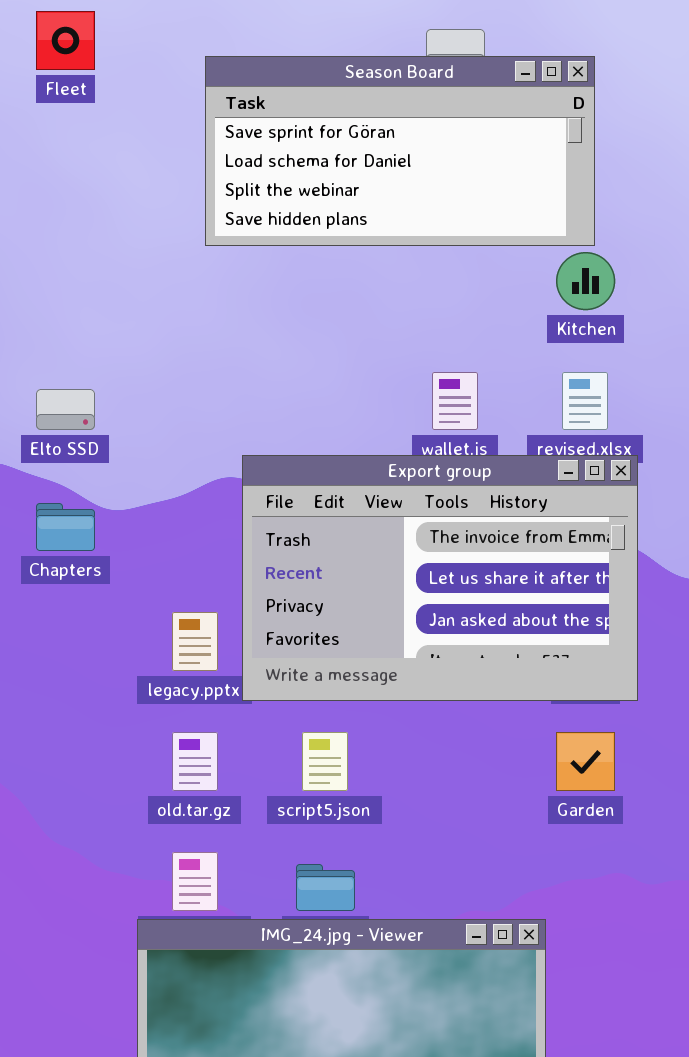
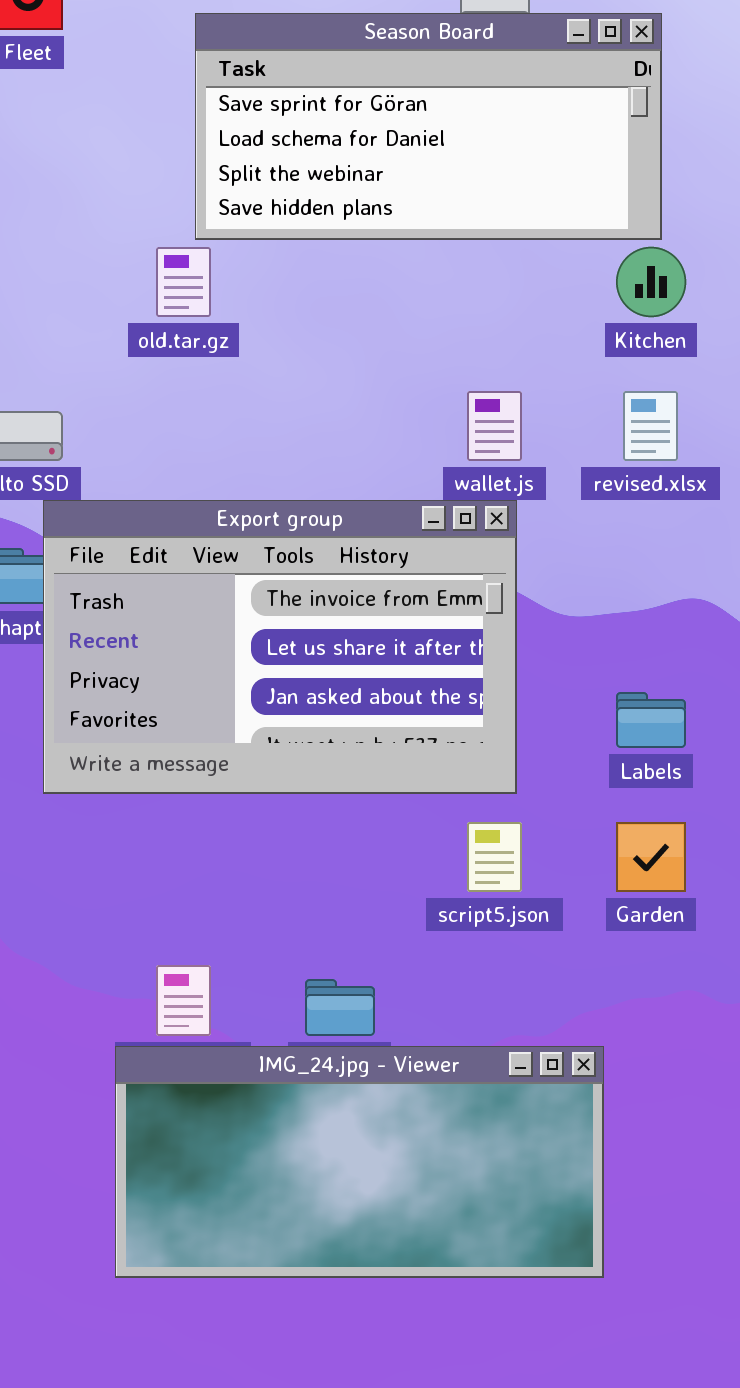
Export group: [242,455,638,701] -> [43,500,517,794], moved
old.tar.gz: [172,732,218,791] -> [156,247,211,317], moved
script5.json: [302,732,348,791] -> [467,822,522,892], moved

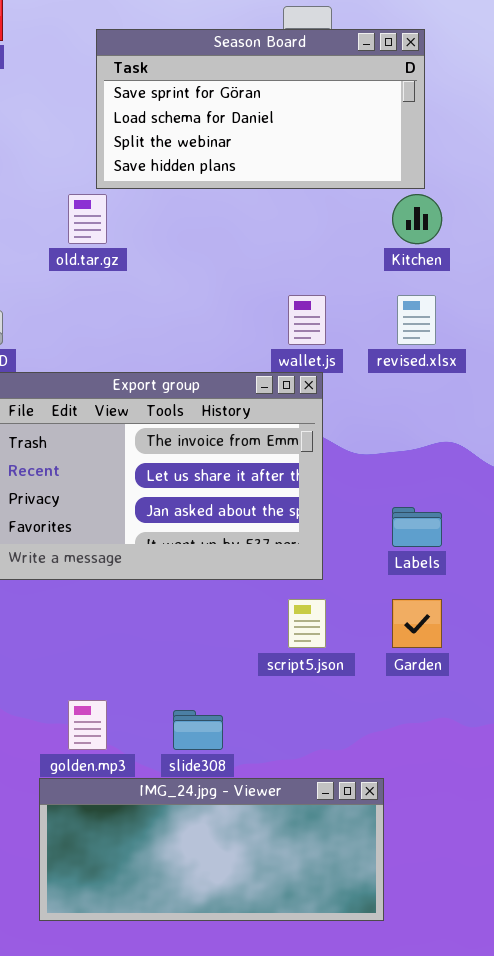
IMG_24.jpg - Viewer: [115,1046,604,1278] -> [39,778,384,921], resized

